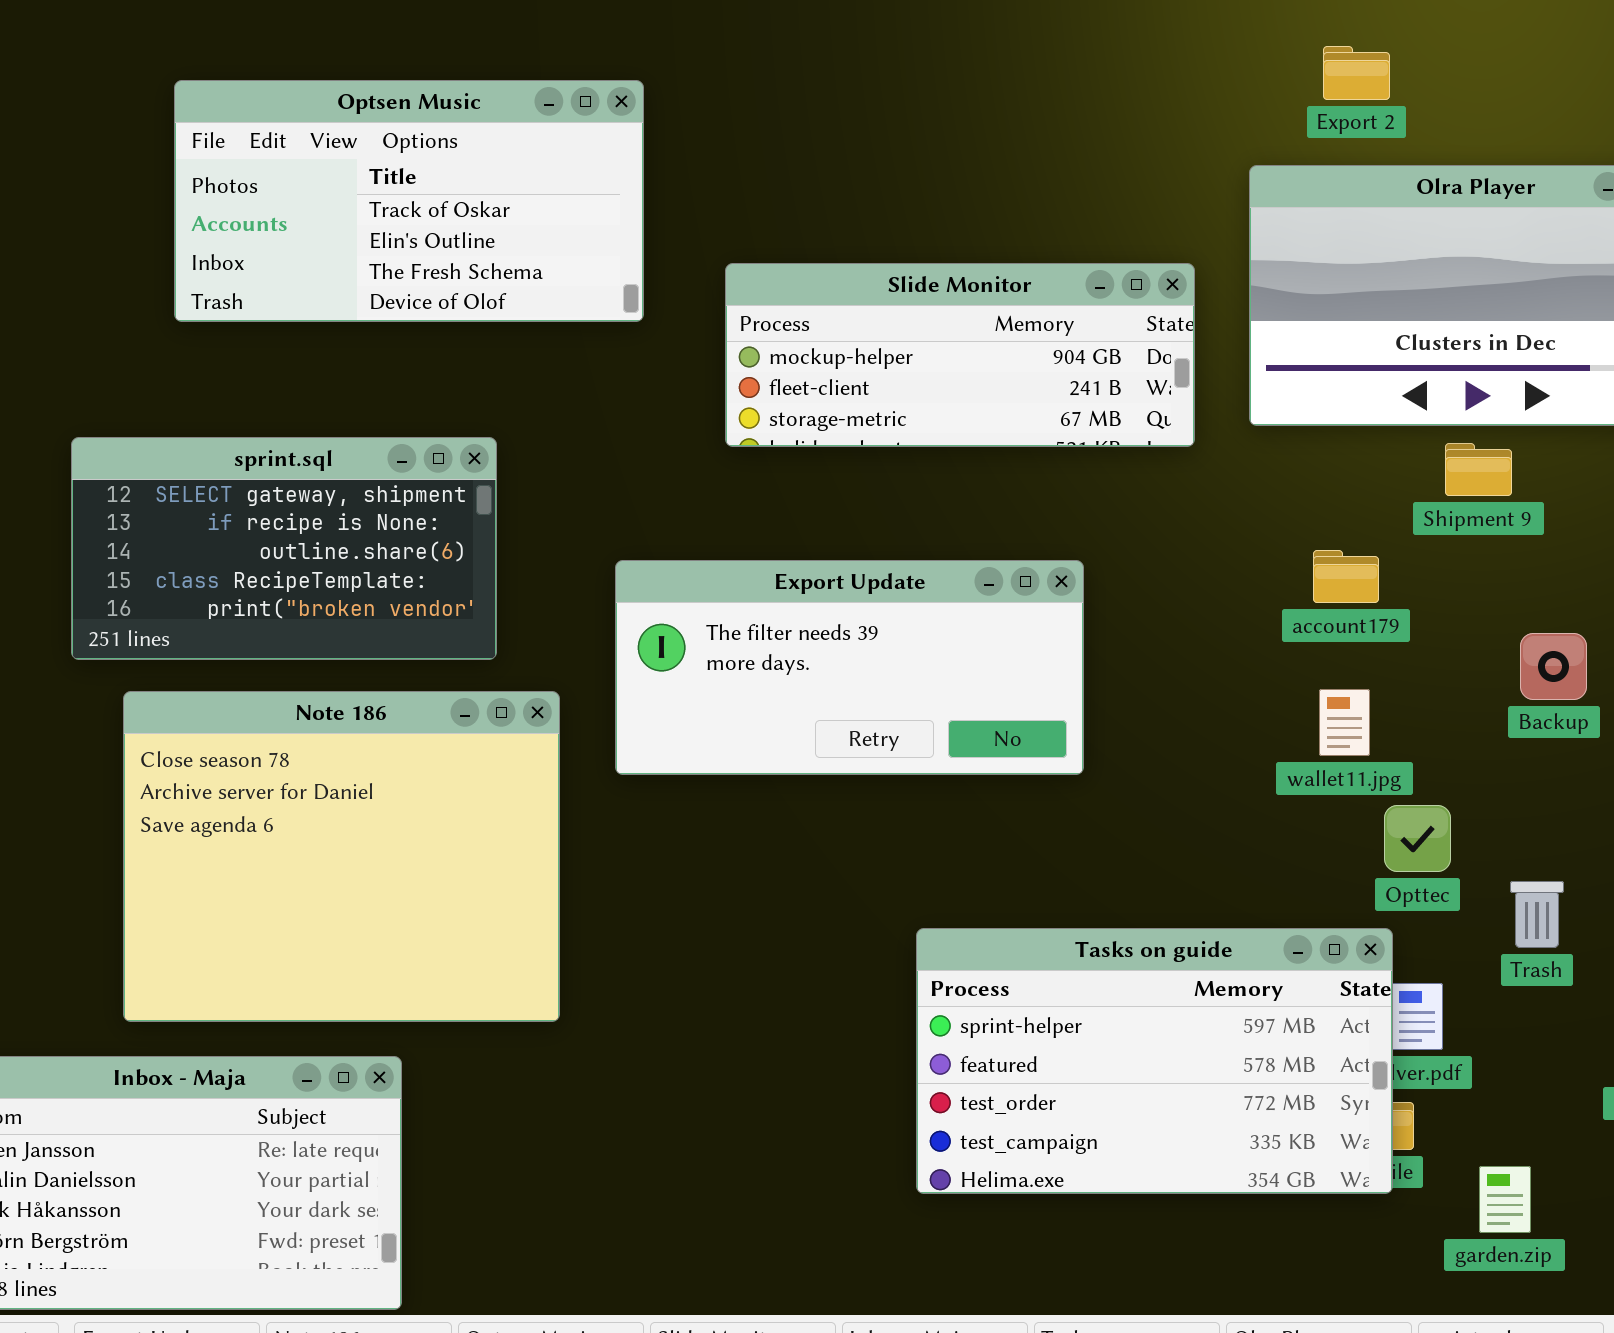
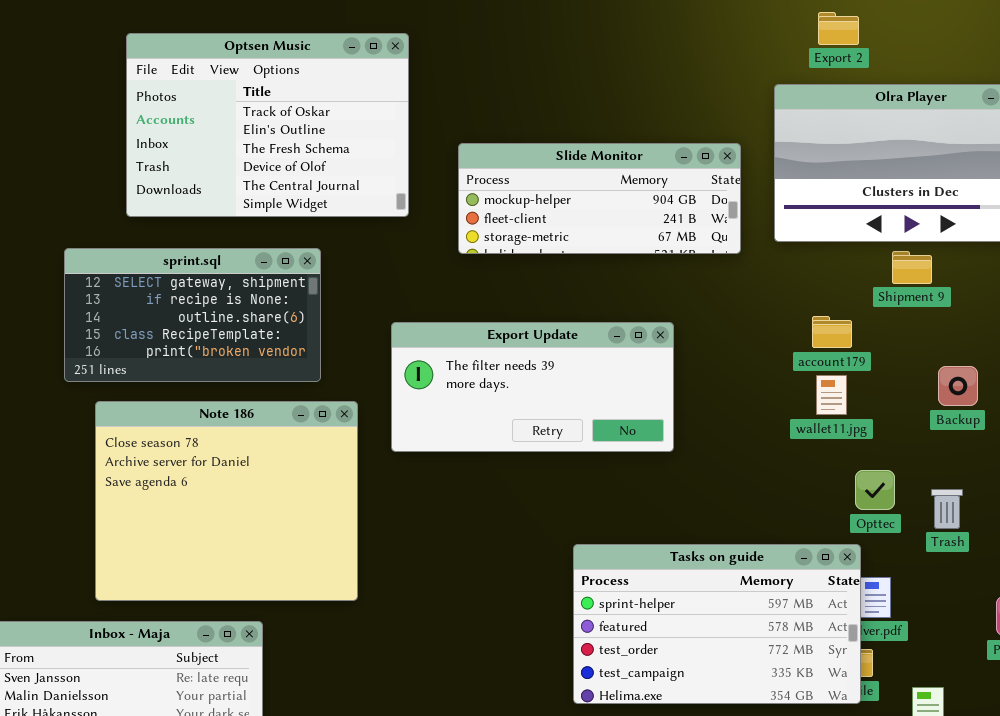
Optsen Music: [174,80,644,322] -> [126,33,409,217], resized
wallet11.jpg: [1319,689,1370,756] -> [816,375,847,415], moved
Trash: [1510,881,1564,948] -> [931,489,963,529], moved

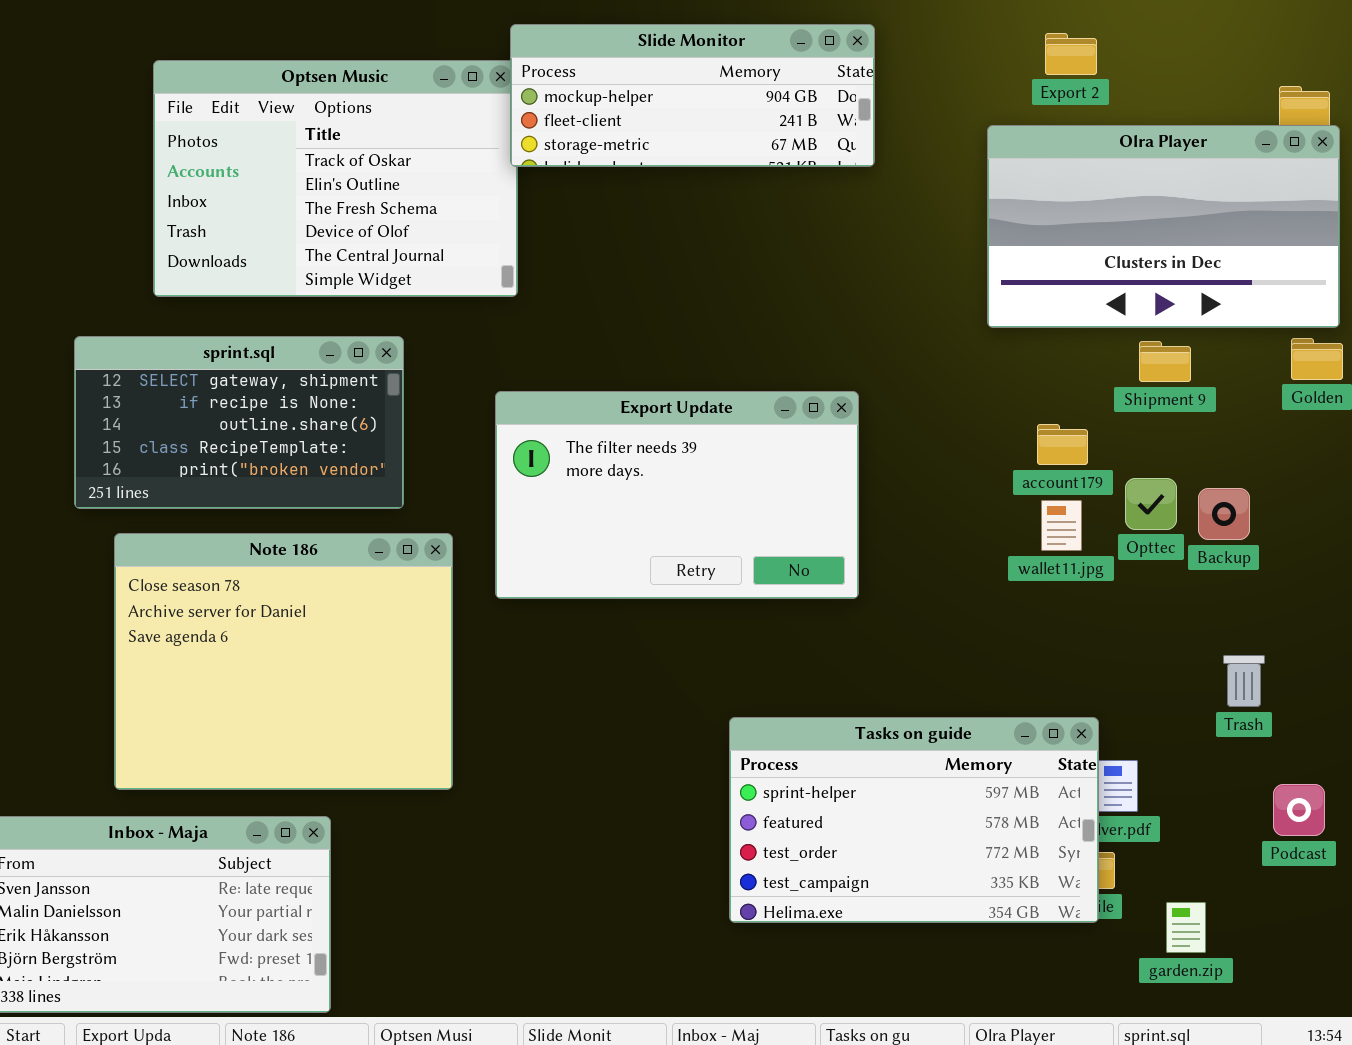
Slide Monitor: [458,143,741,254] -> [510,24,875,167], moved
Export Update: [391,322,674,452] -> [495,391,859,599], resized
Opttec: [855,470,895,510] -> [1125,478,1177,530], moved
Trash: [931,489,963,529] -> [1223,655,1265,707], moved

